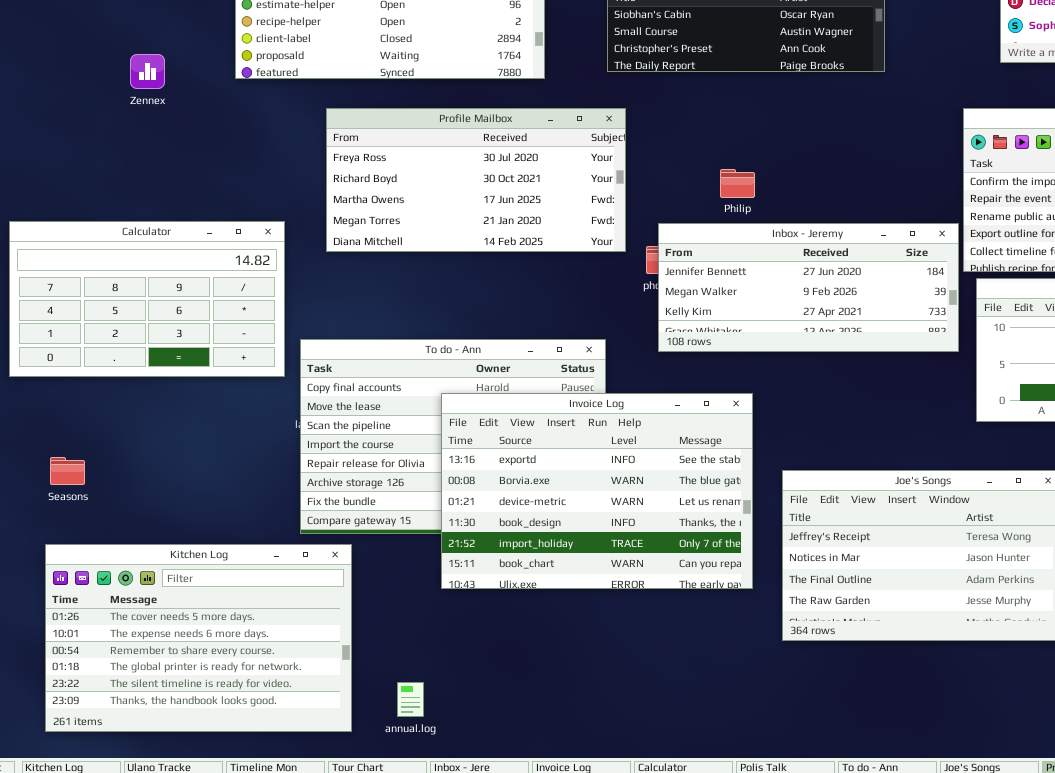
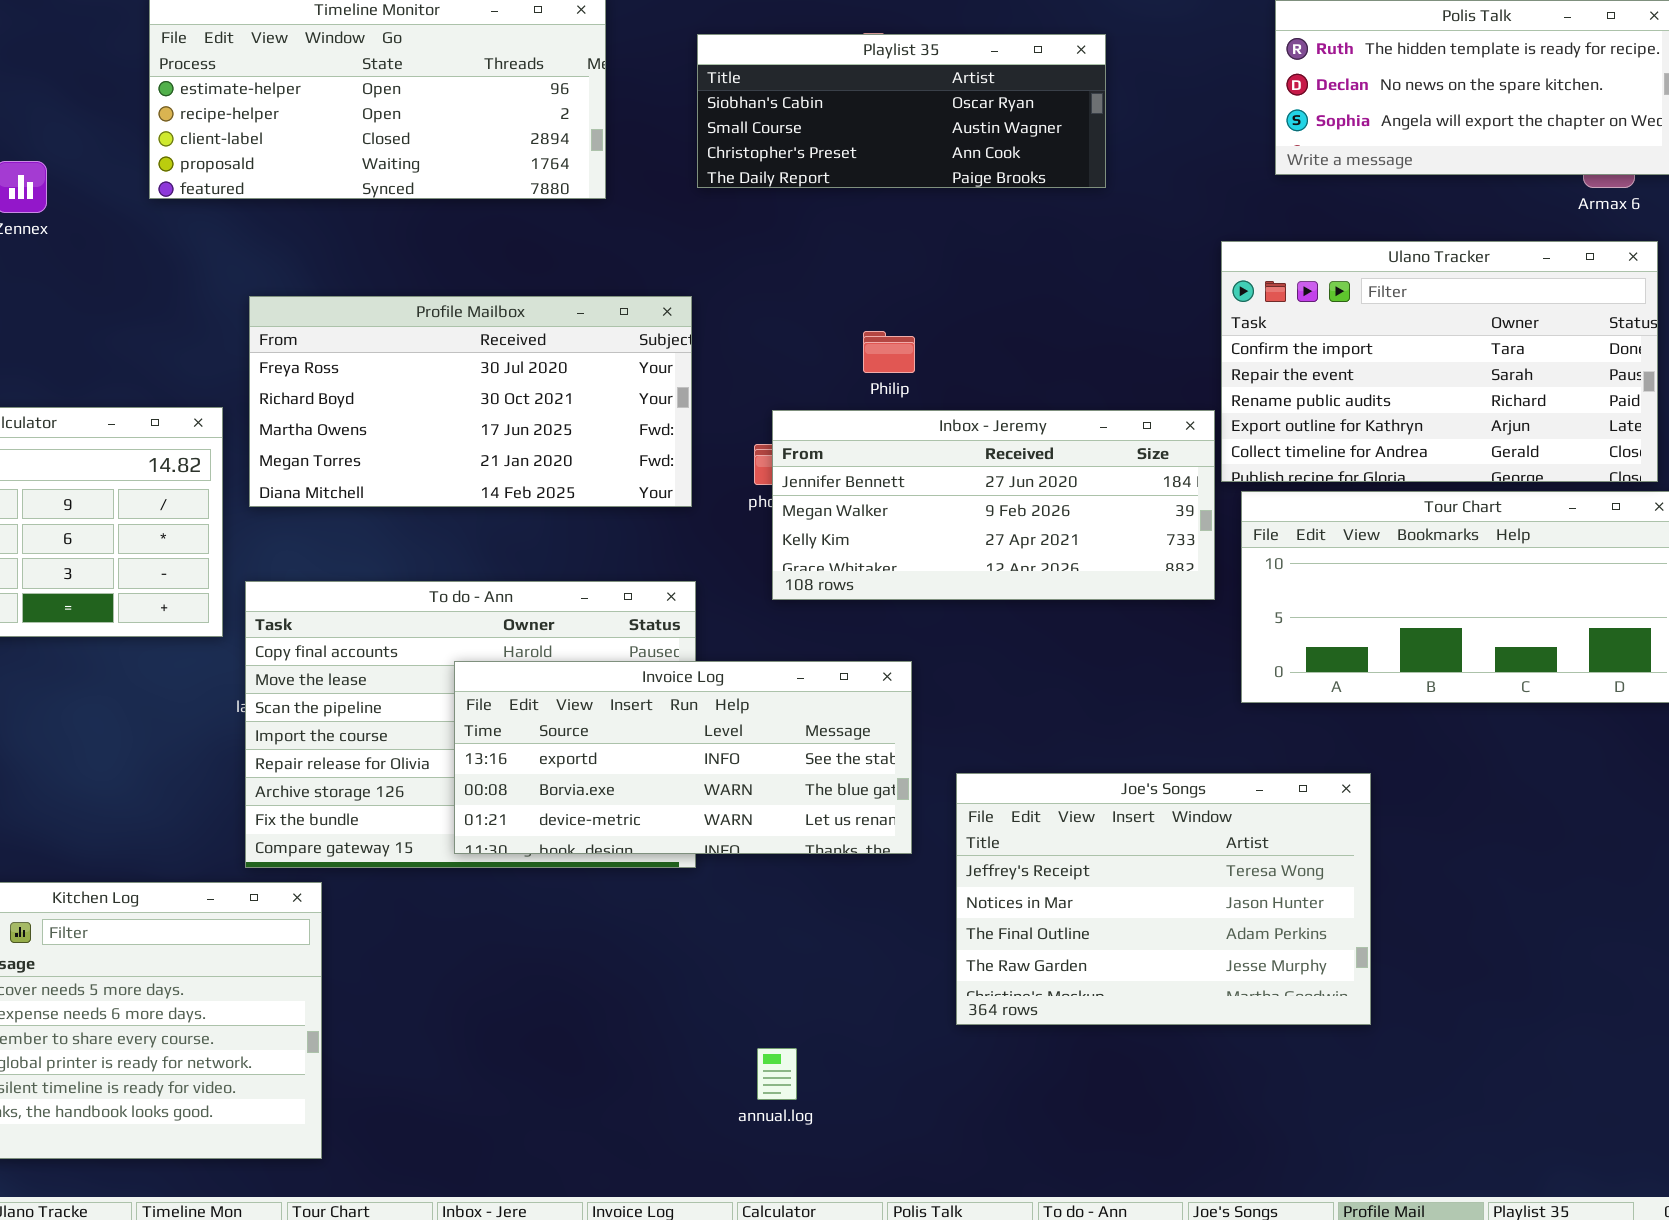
Profile Mailbox: [326,108,626,252] -> [249,296,692,507], moved
Invoice Log: [441,393,753,589] -> [454,661,912,854], resized
annual.log: [397,682,424,717] -> [757,1048,797,1100], moved

